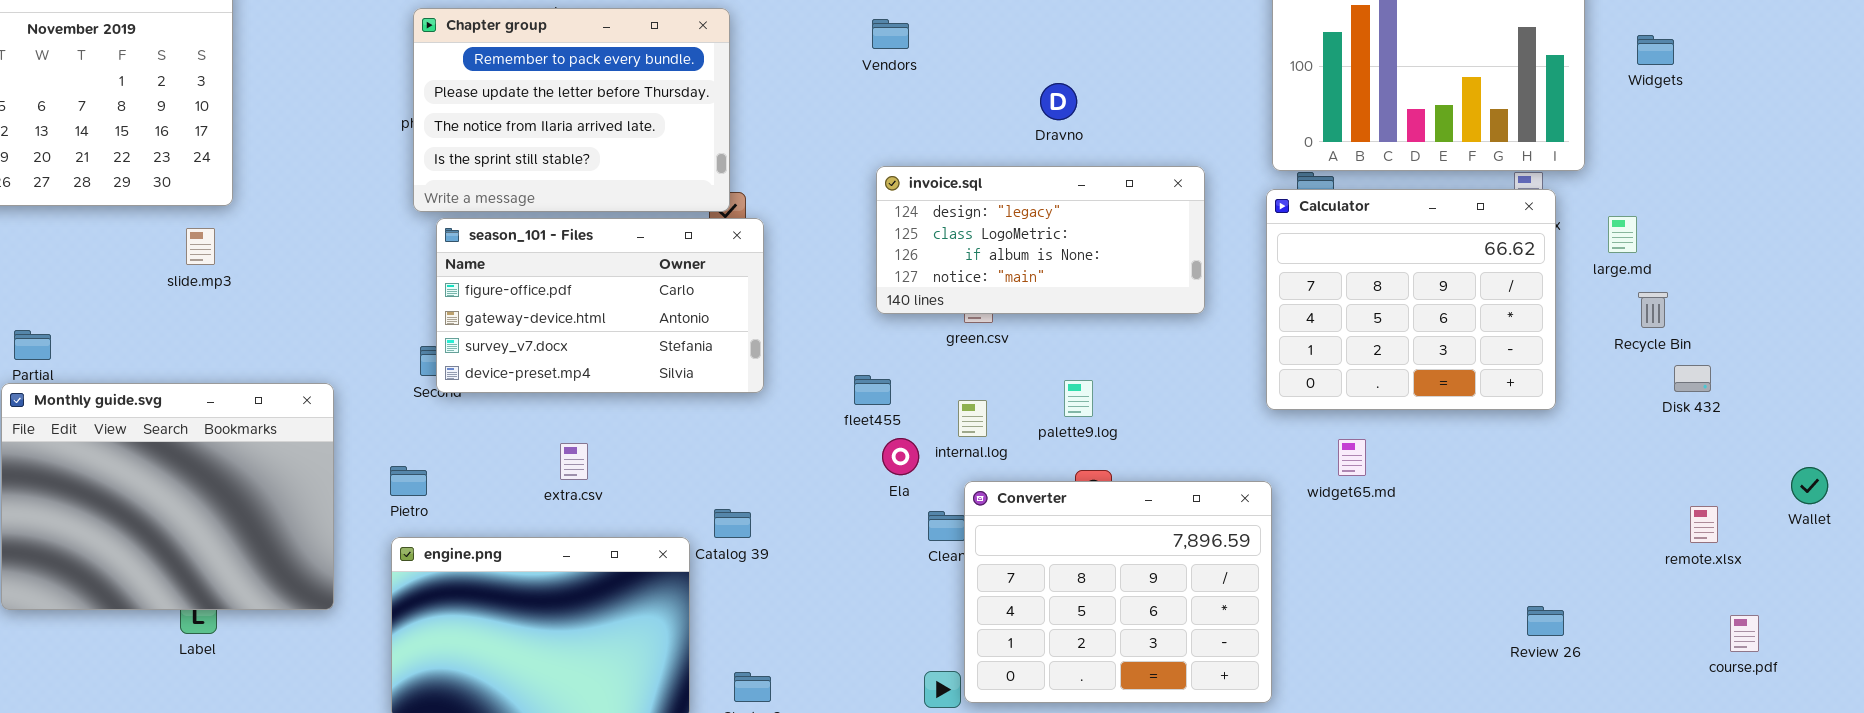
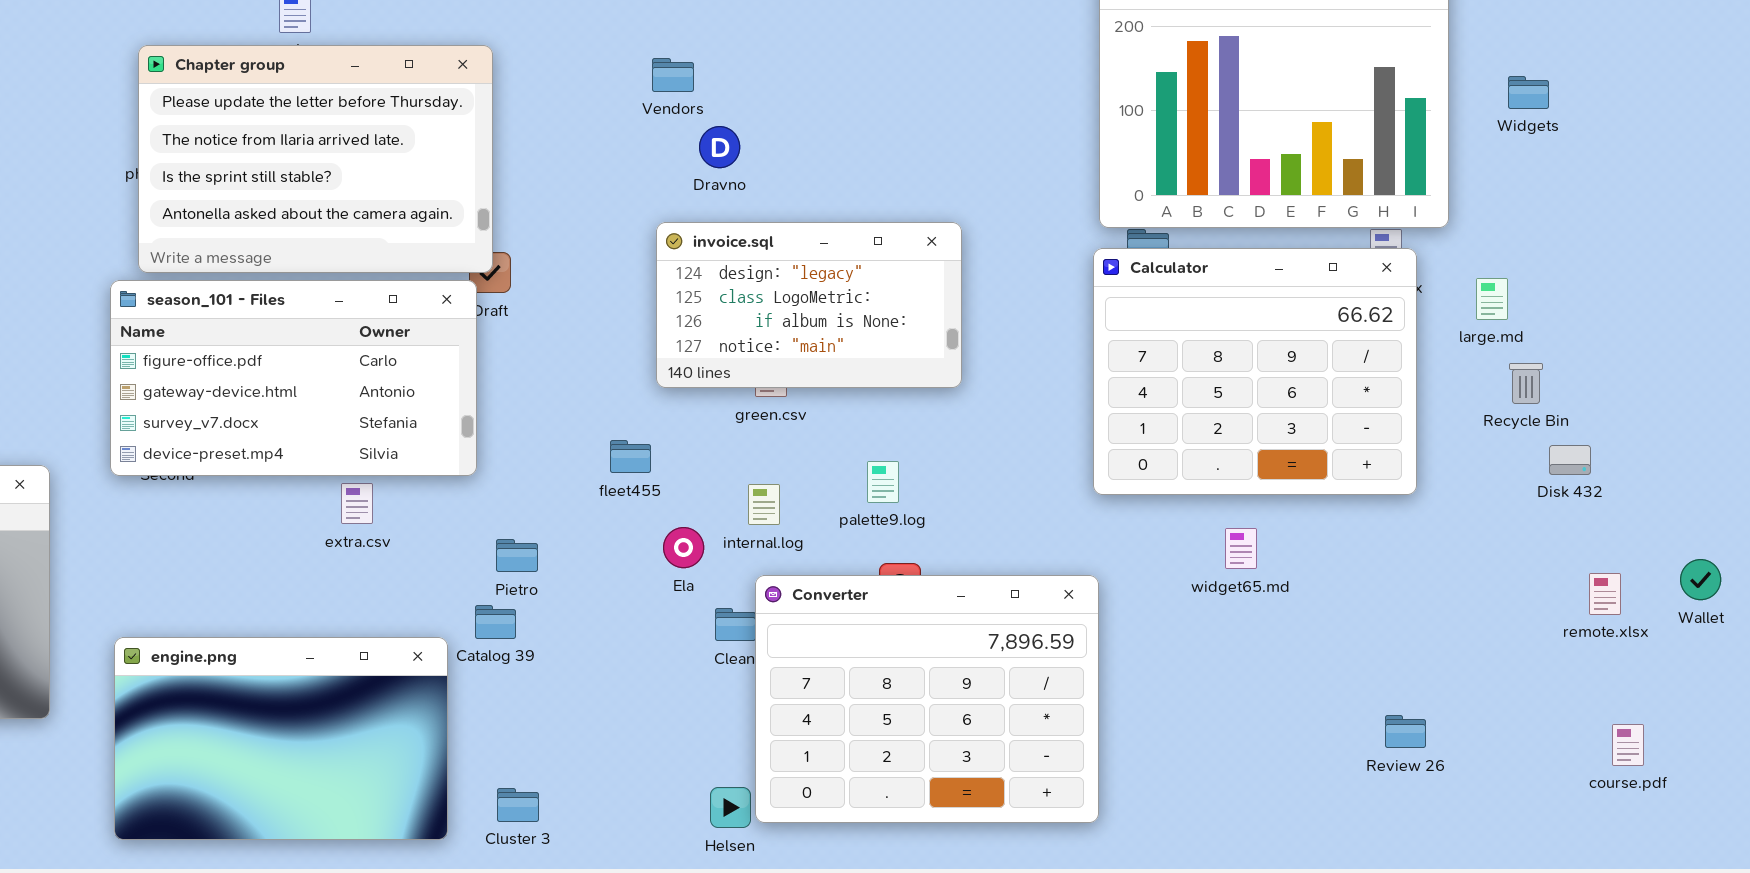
Chapter group: [413,8,730,212] -> [138,45,493,273], scrolled down 1 row
Dravno: [1040,83,1077,120] -> [699,126,740,168], moved
invoice.sql: [876,166,1205,314] -> [656,222,962,388], resized
season_101 - Files: [436,218,764,393] -> [110,280,477,476], moved
fleet455: [854,375,891,405] -> [610,440,651,473], moved
widget65.md: [1338,439,1366,476] -> [1225,528,1257,569], moved
extra.csv: [560,443,588,480] -> [341,483,373,524], moved
Pietro: [390,466,427,496] -> [496,539,538,572], moved
remote.xlsx: [1690,506,1718,543] -> [1589,573,1621,615], moved

